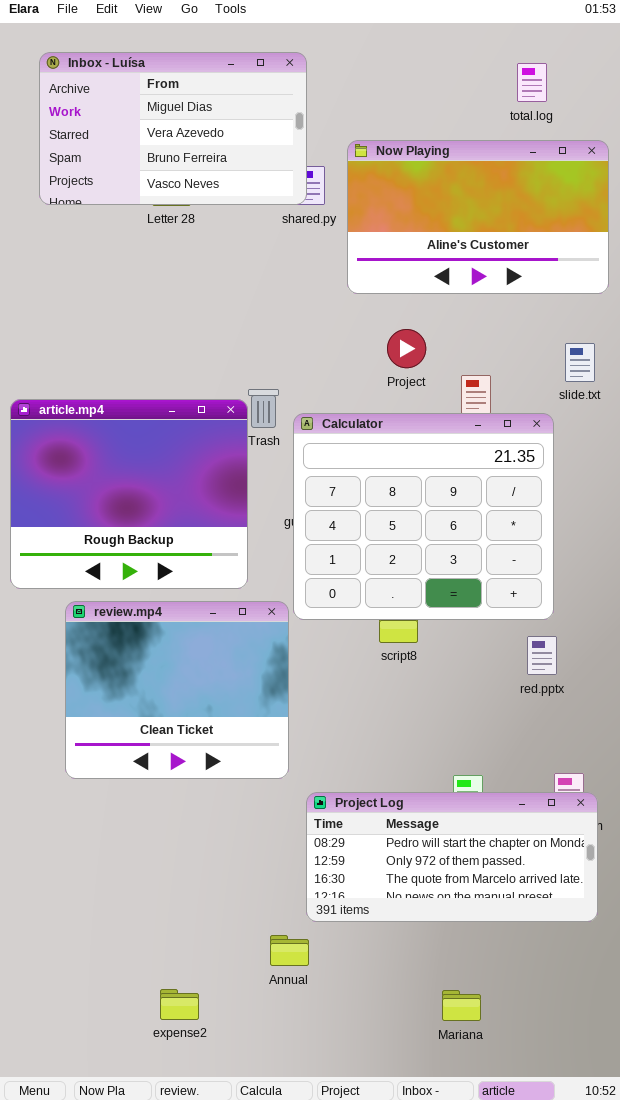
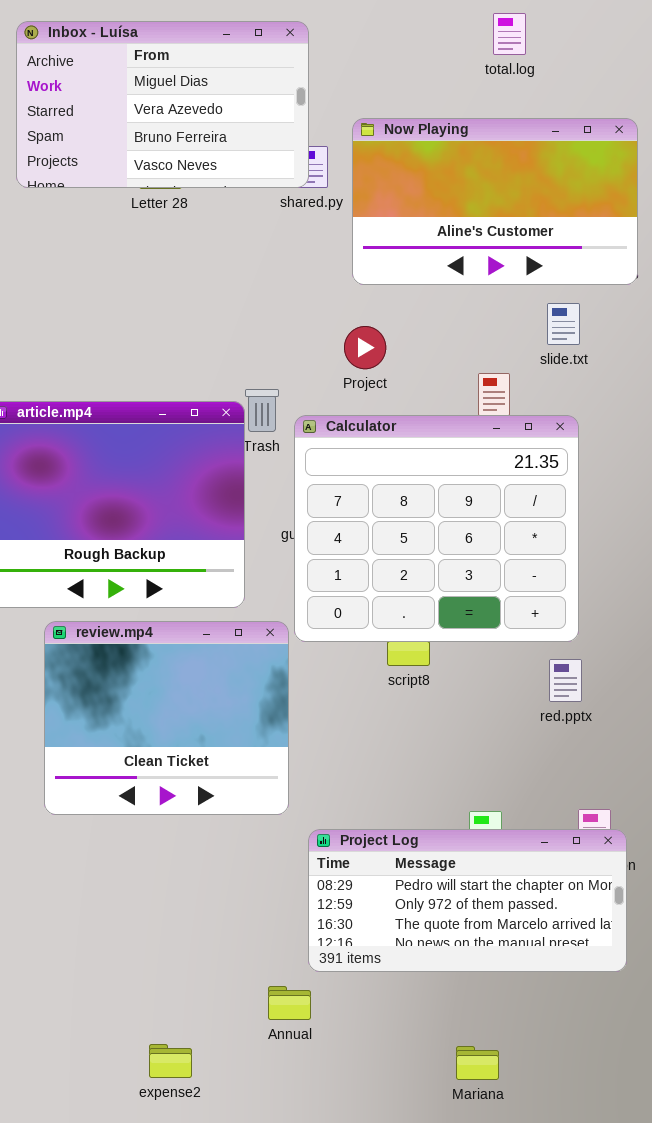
total.log: [517,63,547,102] -> [493,13,526,55], moved
Project: [387,329,426,368] -> [344,326,386,369], moved
slide.txt: [565,343,595,382] -> [547,303,580,345], moved

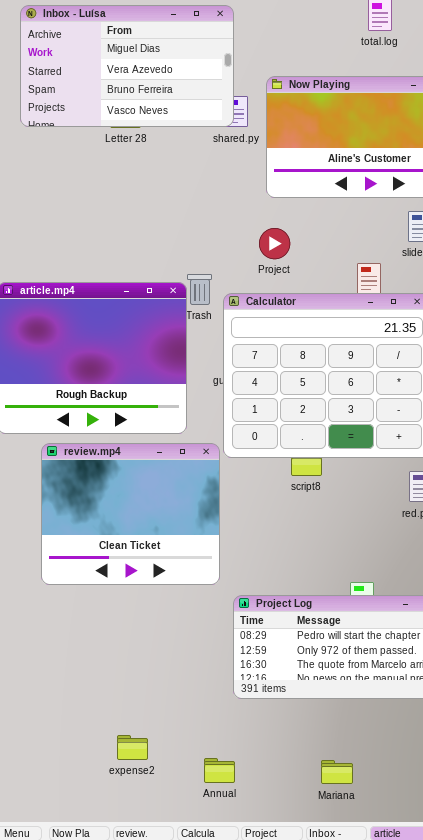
Annual: [268,986,311,1020] -> [204,758,235,783], moved
expense2: [149,1044,192,1078] -> [117,735,148,760], moved
Mariana: [456,1046,499,1080] -> [321,760,353,784], moved

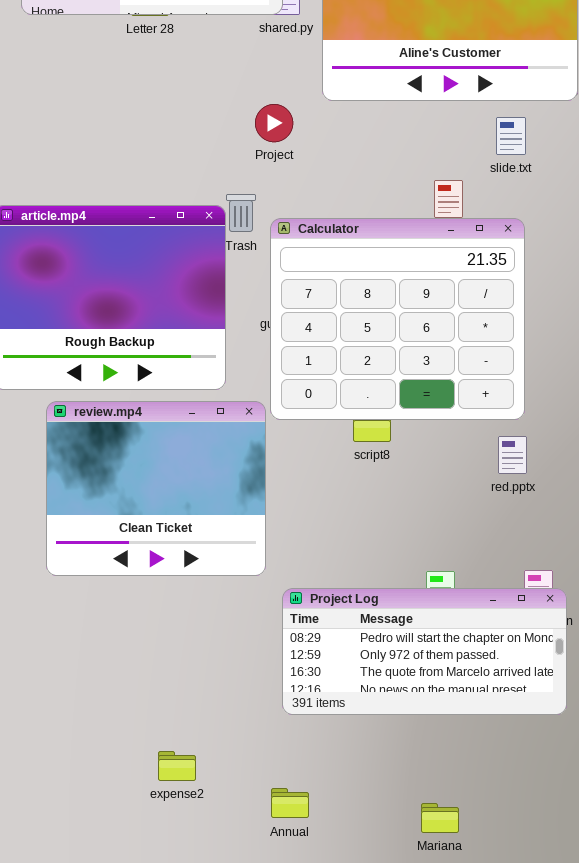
Project: [259,228,290,259] -> [255,104,293,142], moved
expense2: [117,735,148,760] -> [158,751,196,781], moved
Annual: [204,758,235,783] -> [271,788,309,818], moved
Mariana: [321,760,353,784] -> [421,803,459,833], moved

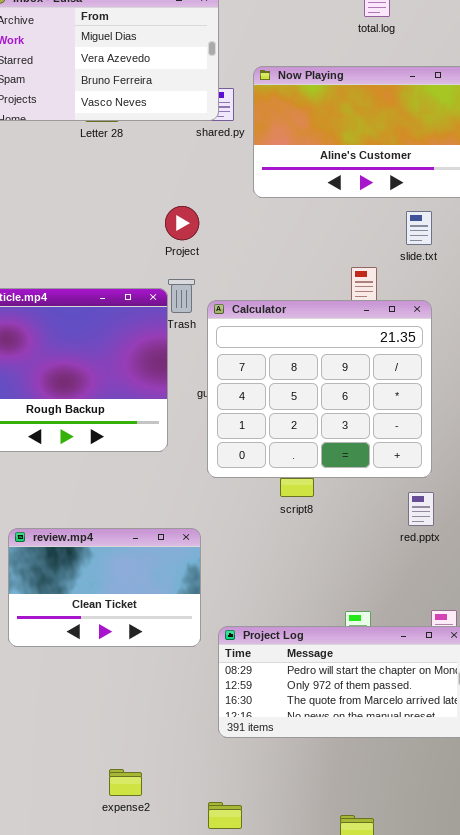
Project: [255,104,293,142] -> [165,206,199,240], moved
review.mp4: [46,401,266,576] -> [8,528,201,647], moved, resized

